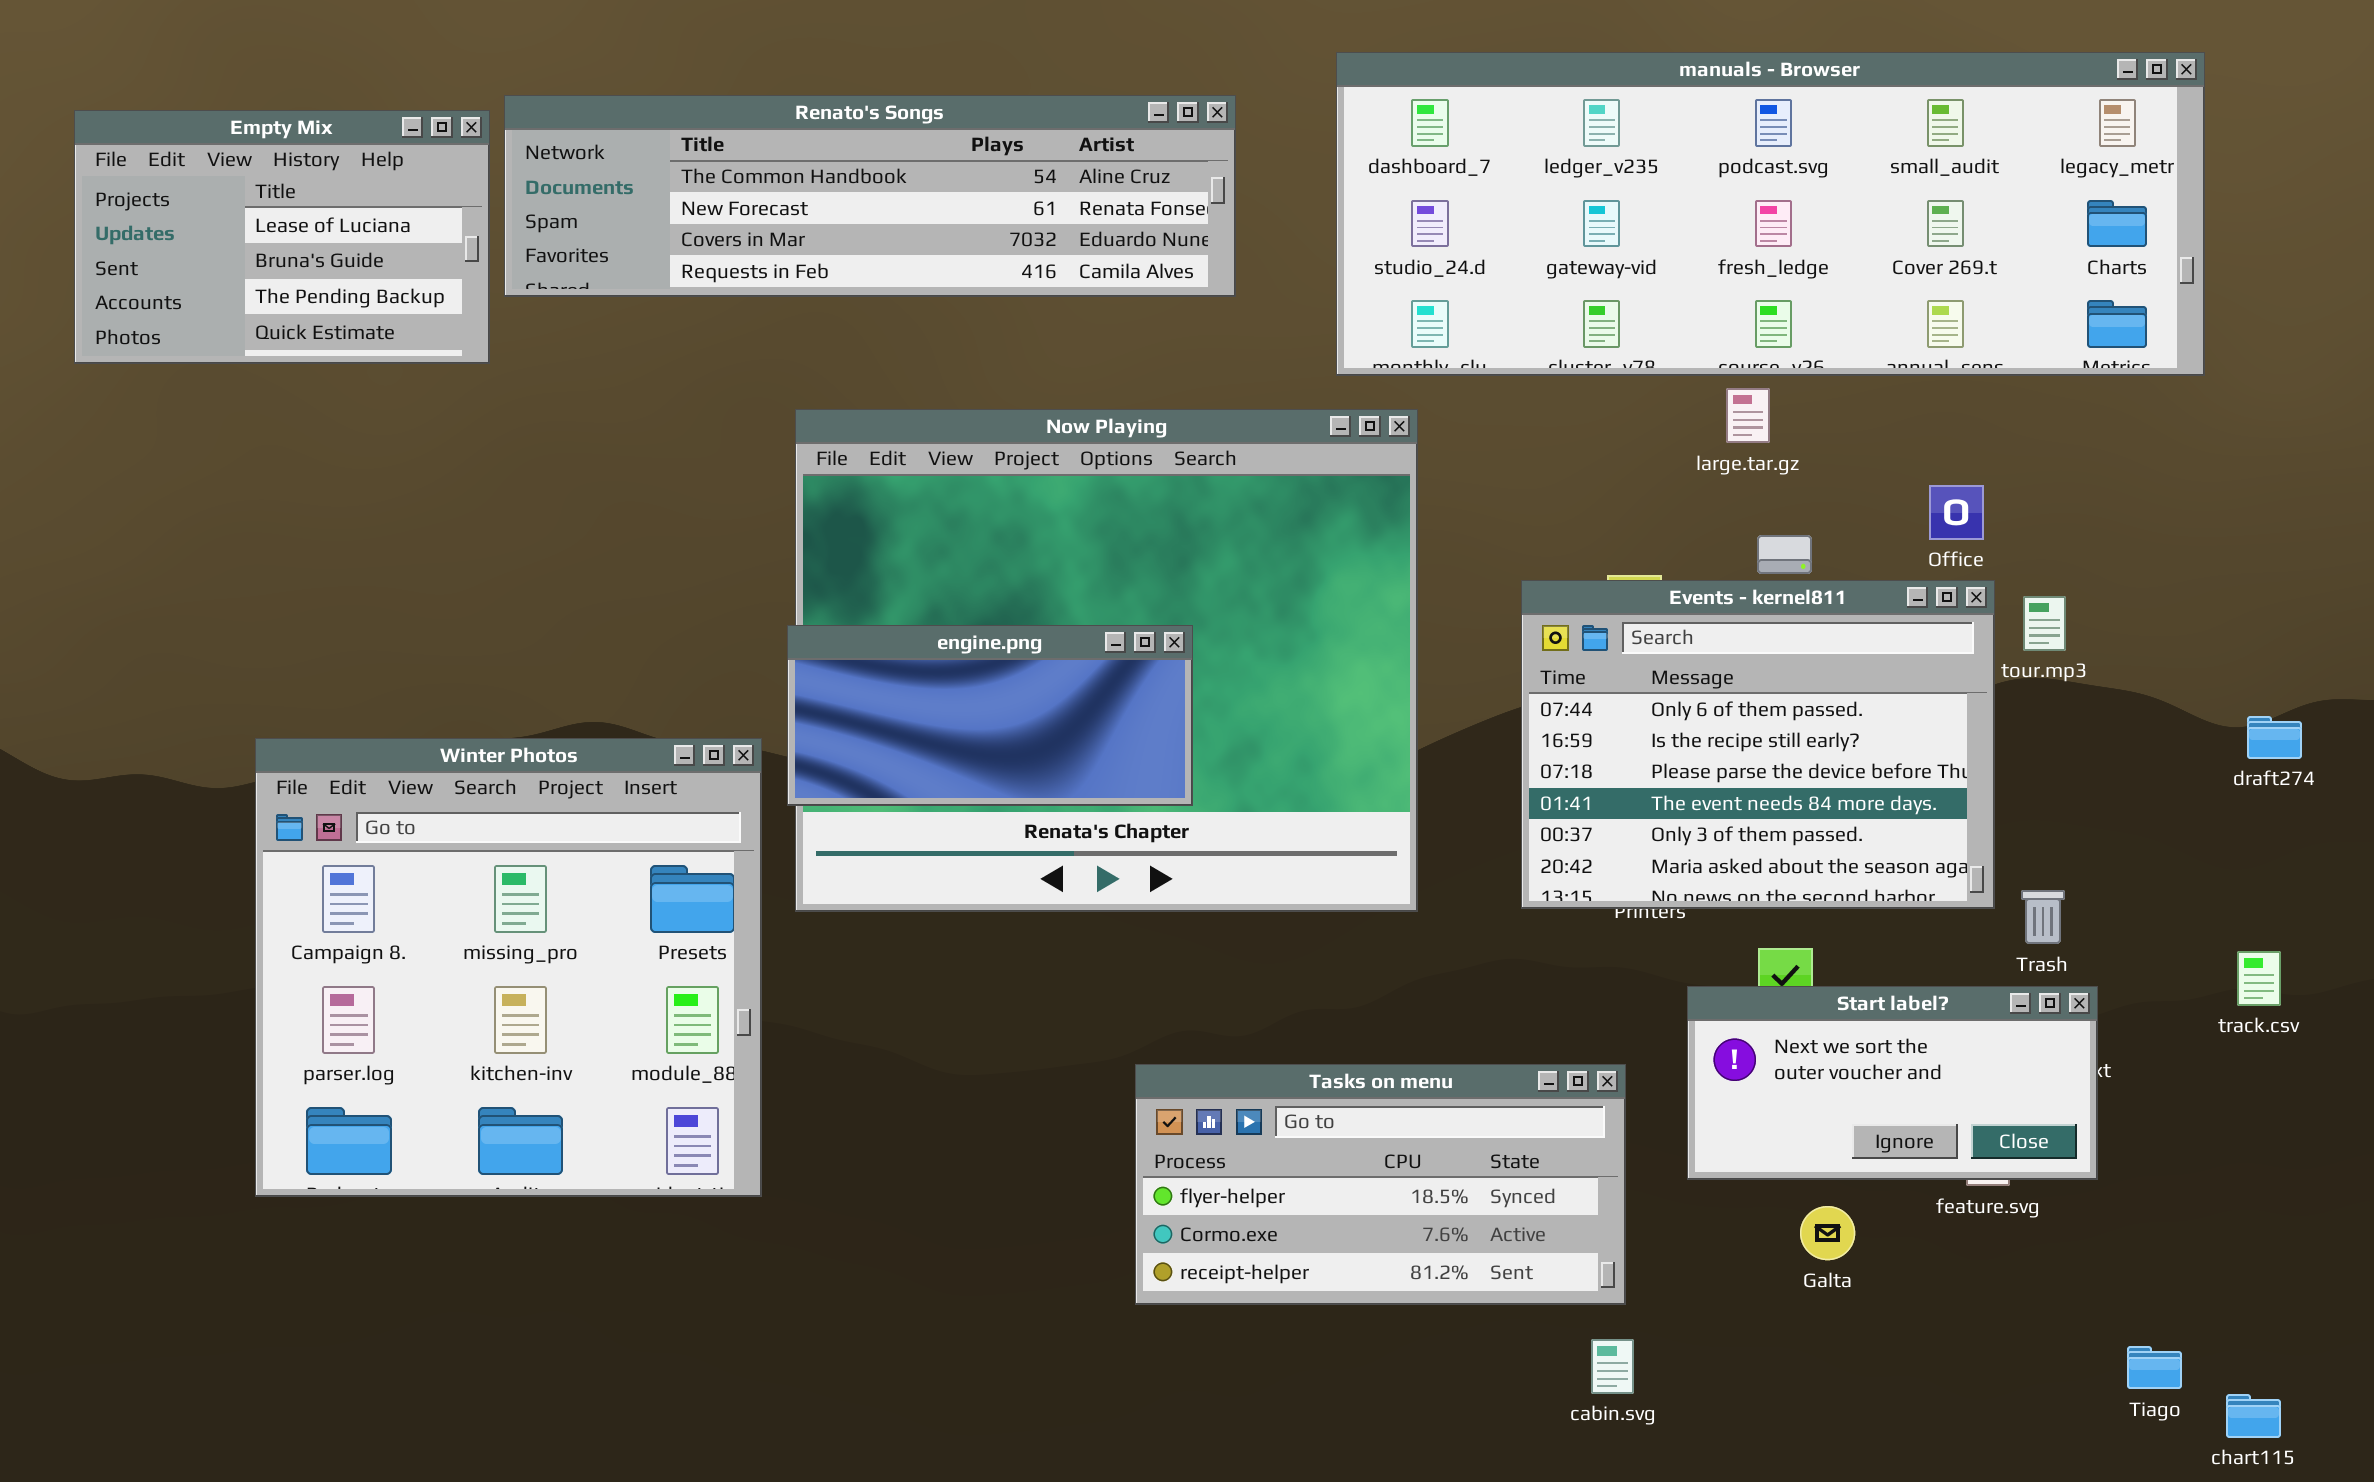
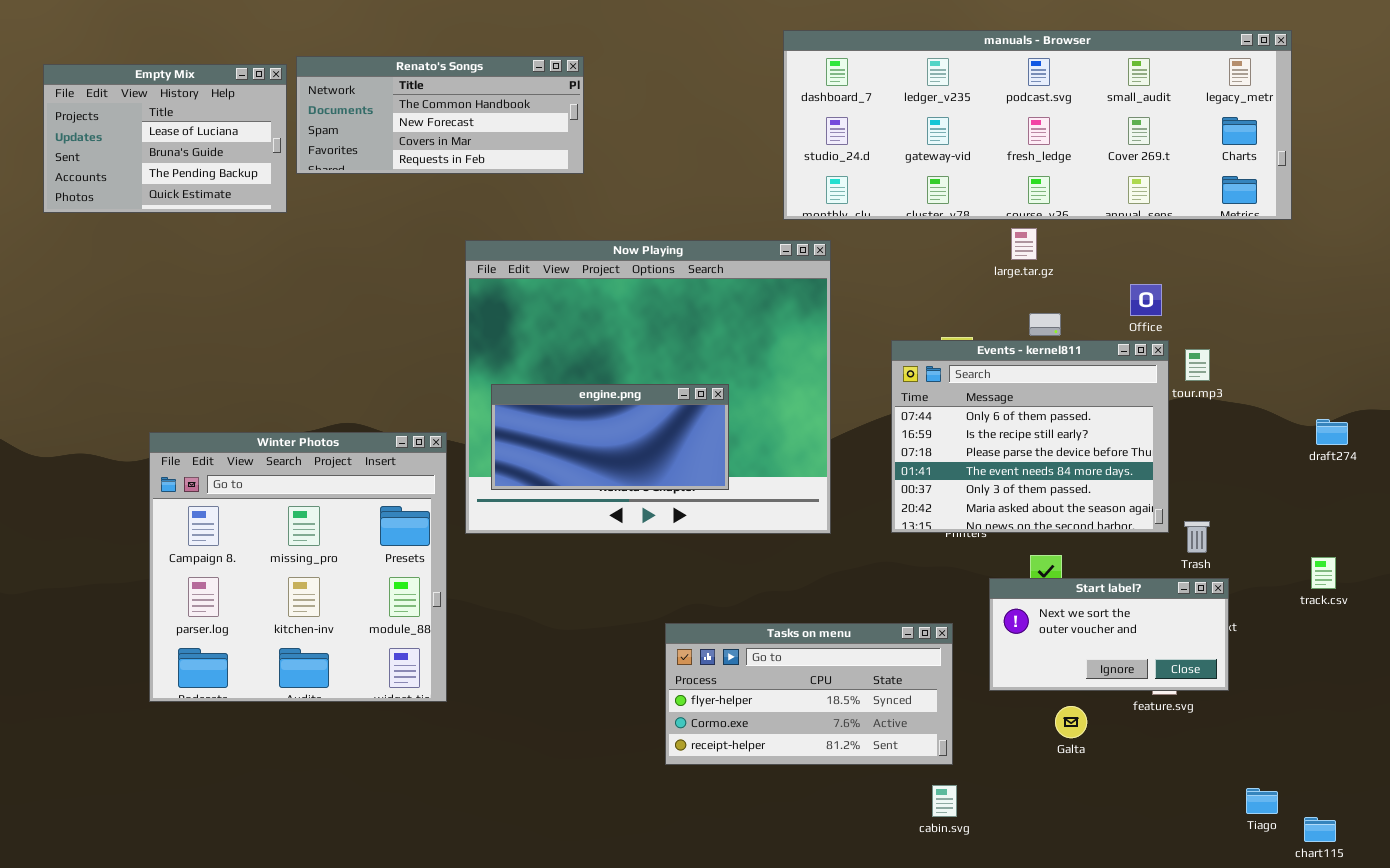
Renato's Songs: [504,95,1236,297] -> [296,56,584,174], resized
engine.png: [787,625,1193,806] -> [491,384,729,490], moved

